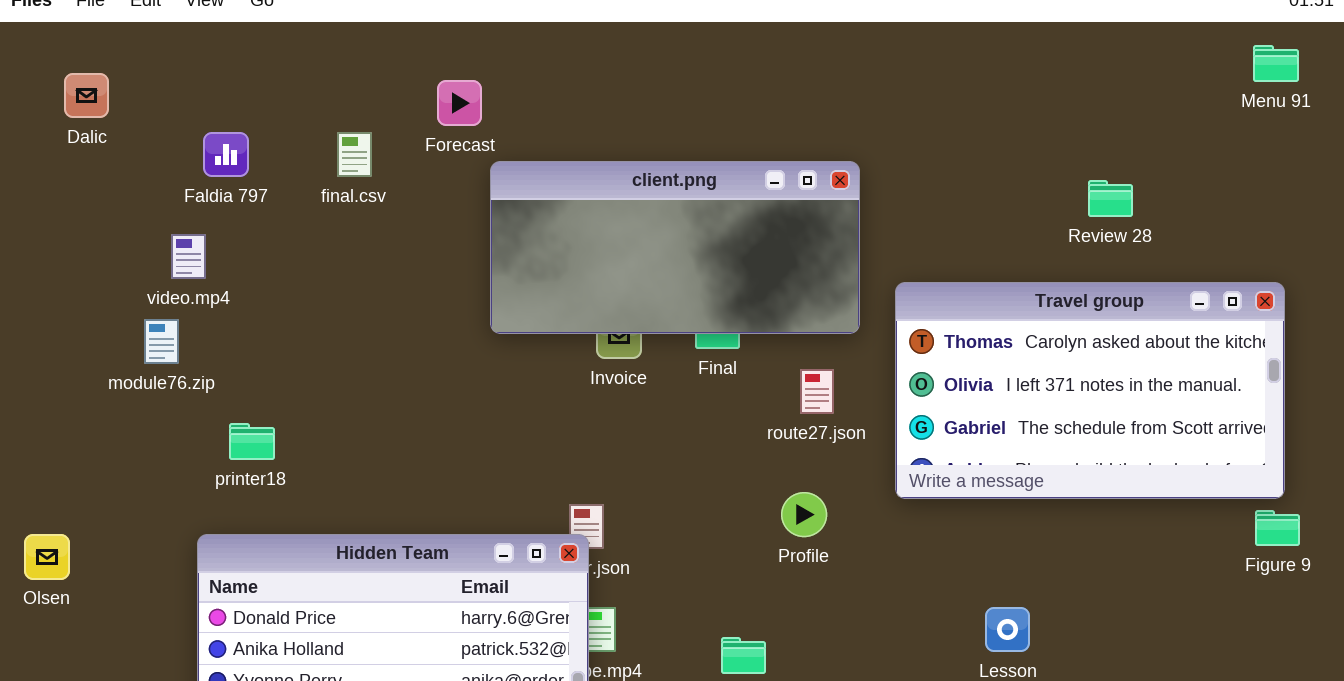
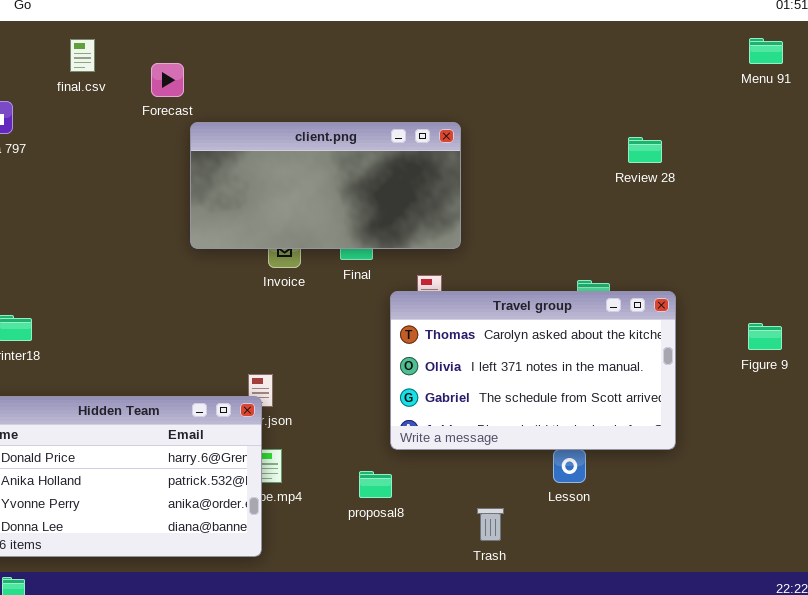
final.csv: [337,132,372,177] -> [70,39,95,72], moved
Travel group: [895,282,1285,499] -> [390,291,676,450], moved
Figure 9: [1255,510,1300,546] -> [748,323,782,350], moved

